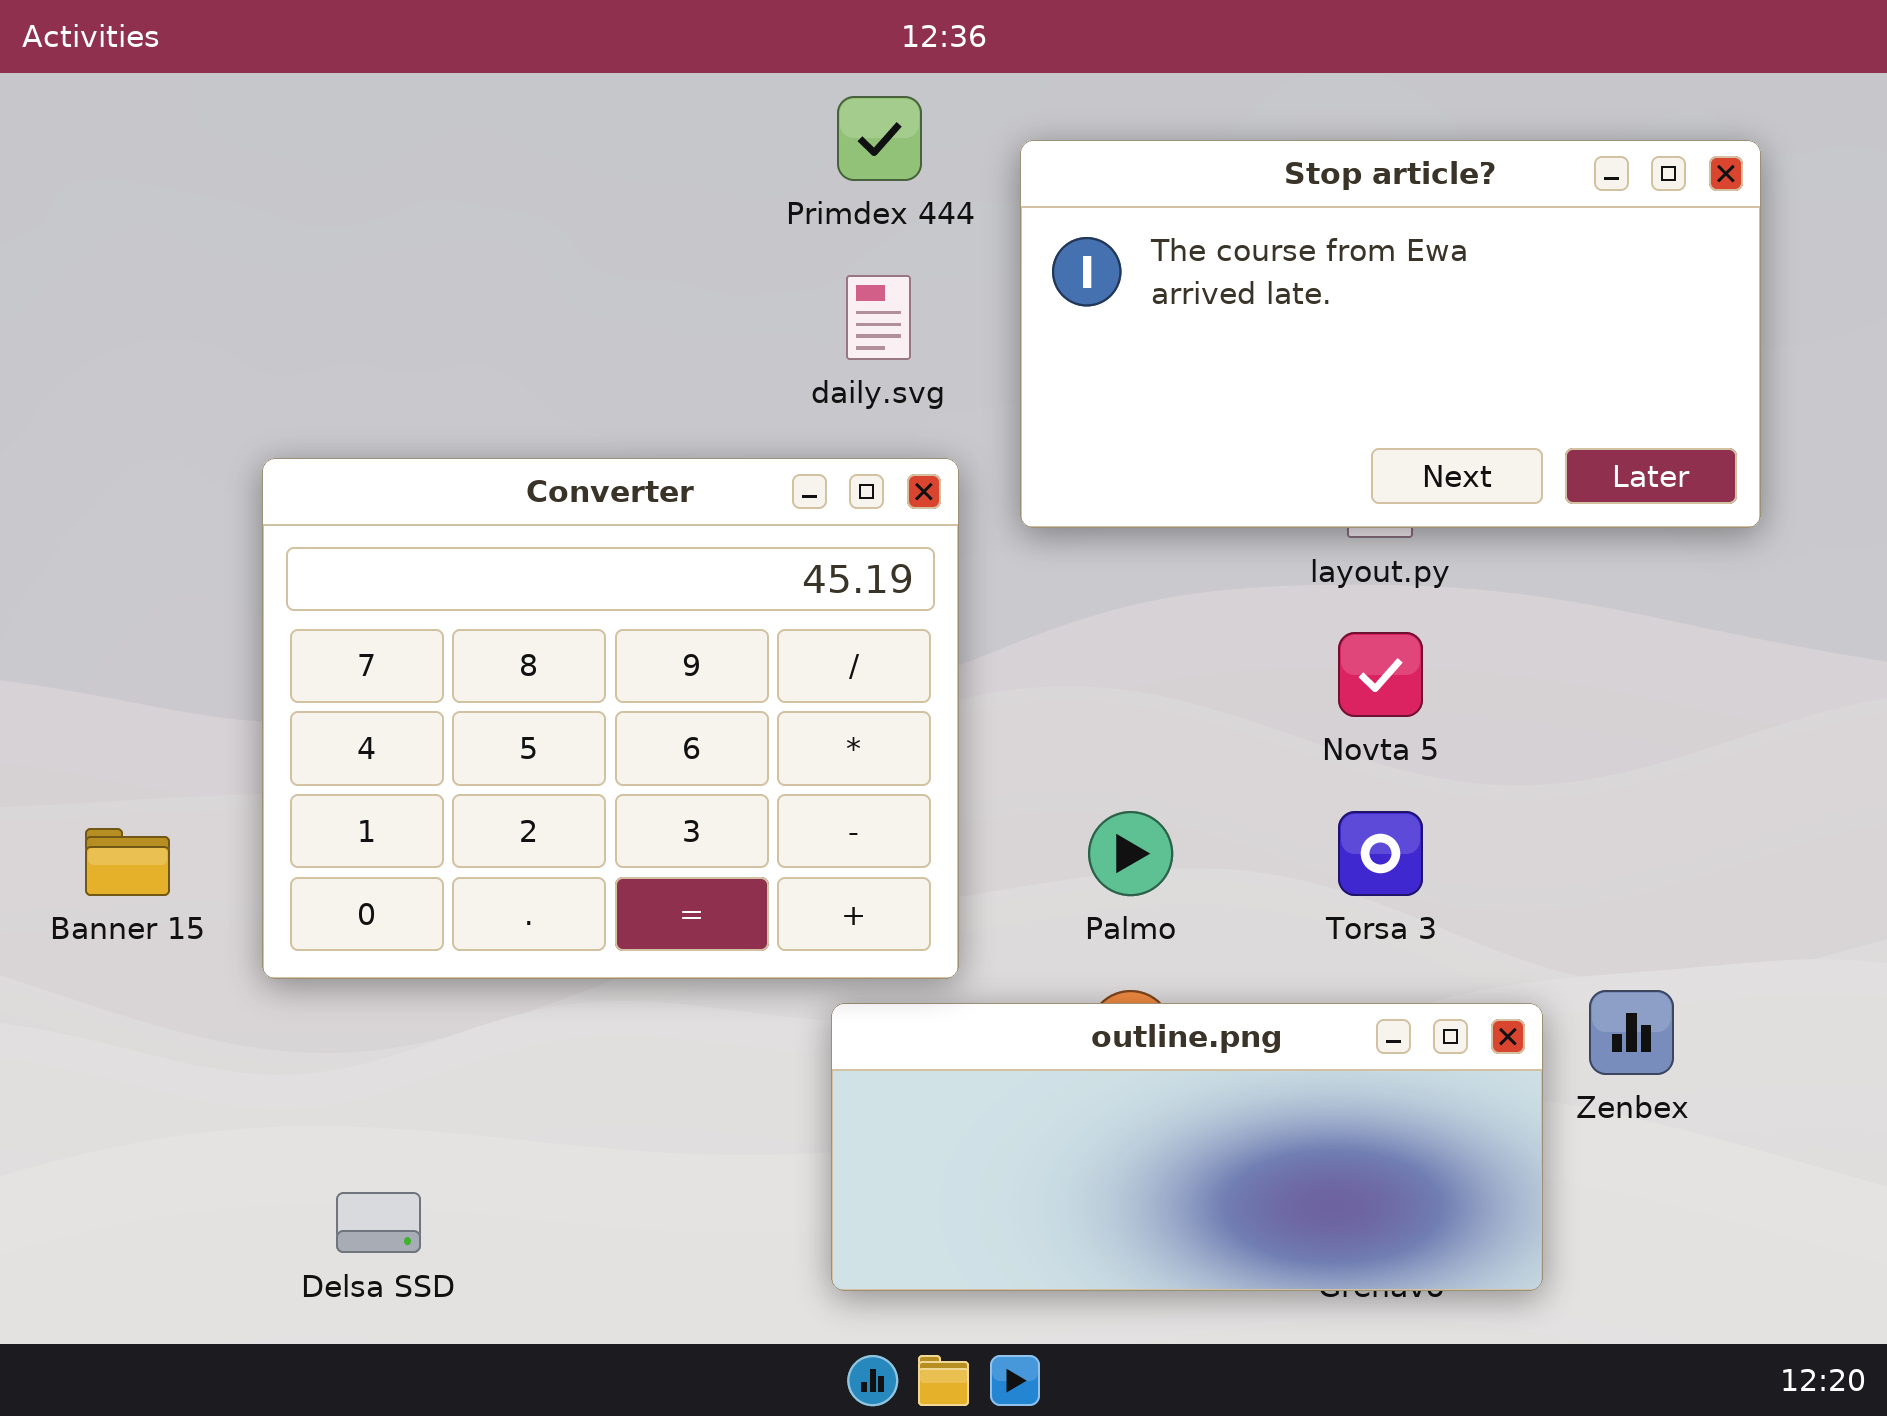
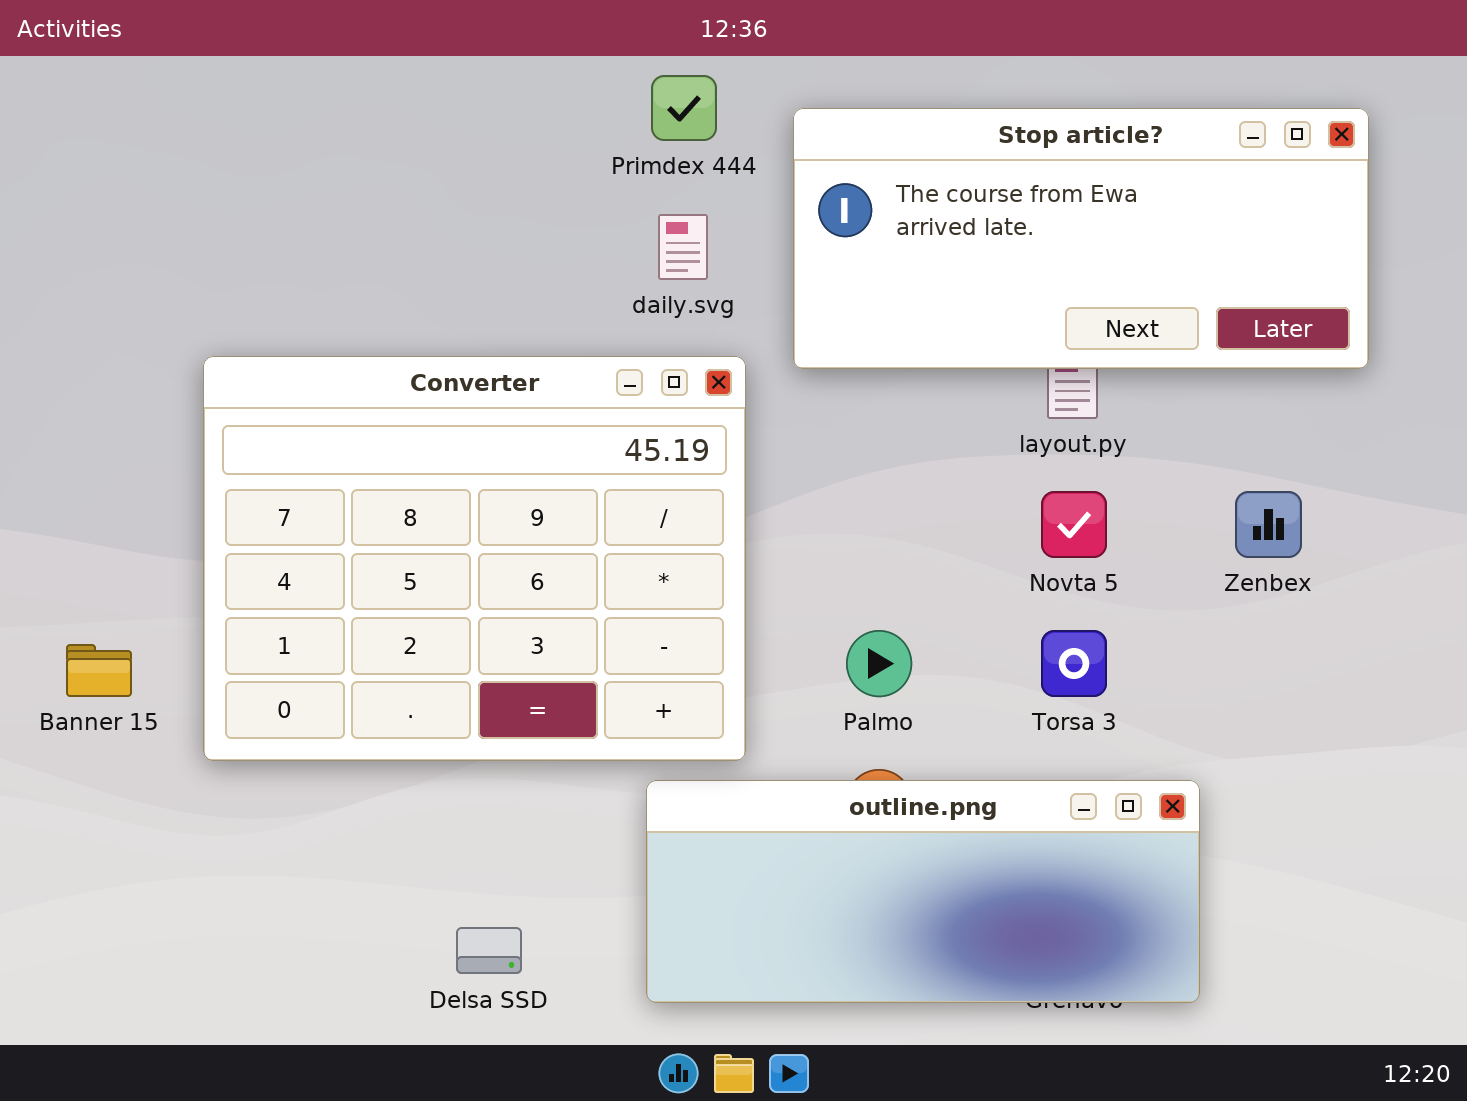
Stop article?: [1020,140,1761,528] -> [793,108,1369,369], resized
Zenbex: [1589,990,1674,1075] -> [1235,491,1302,558], moved
Delsa SSD: [336,1192,421,1253] -> [456,927,522,974], moved

